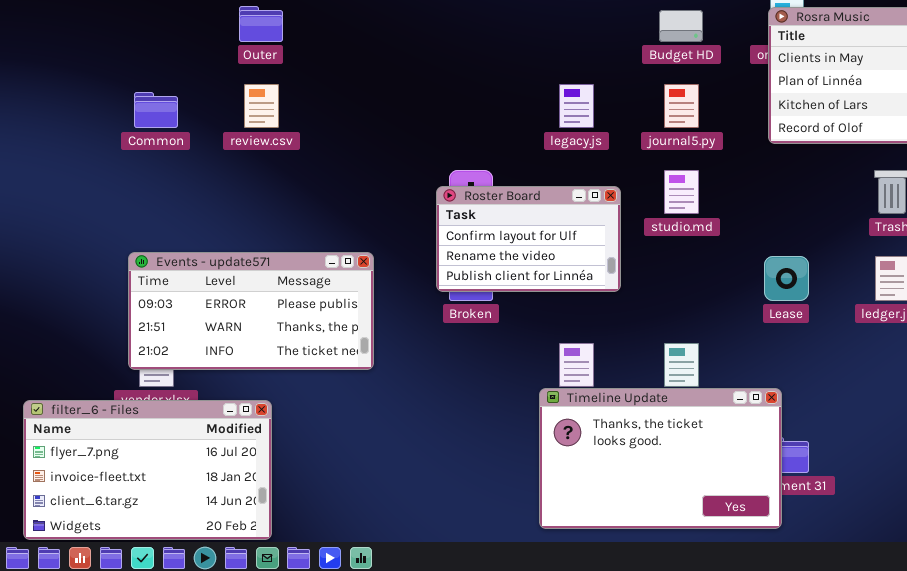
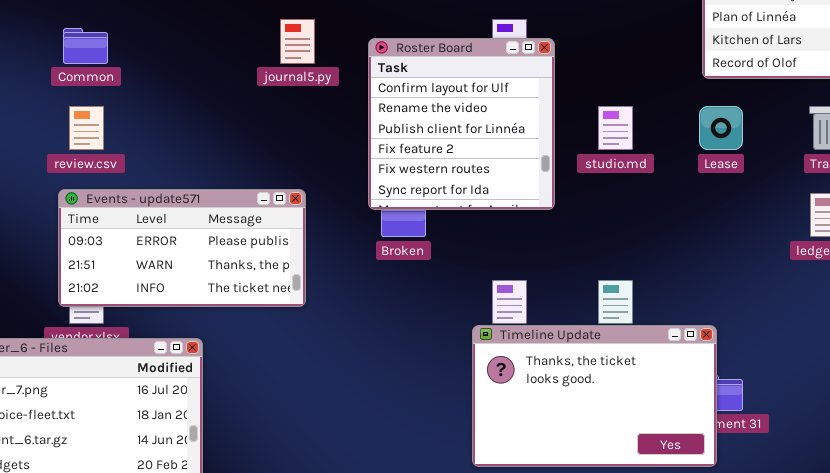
review.csv: [244,84,279,128] -> [69,106,104,150], moved
journal5.py: [664,84,699,128] -> [280,19,315,64], moved
Roster Board: [436,186,621,292] -> [368,38,555,210], moved, resized
Lease: [764,256,809,301] -> [699,106,743,150], moved

